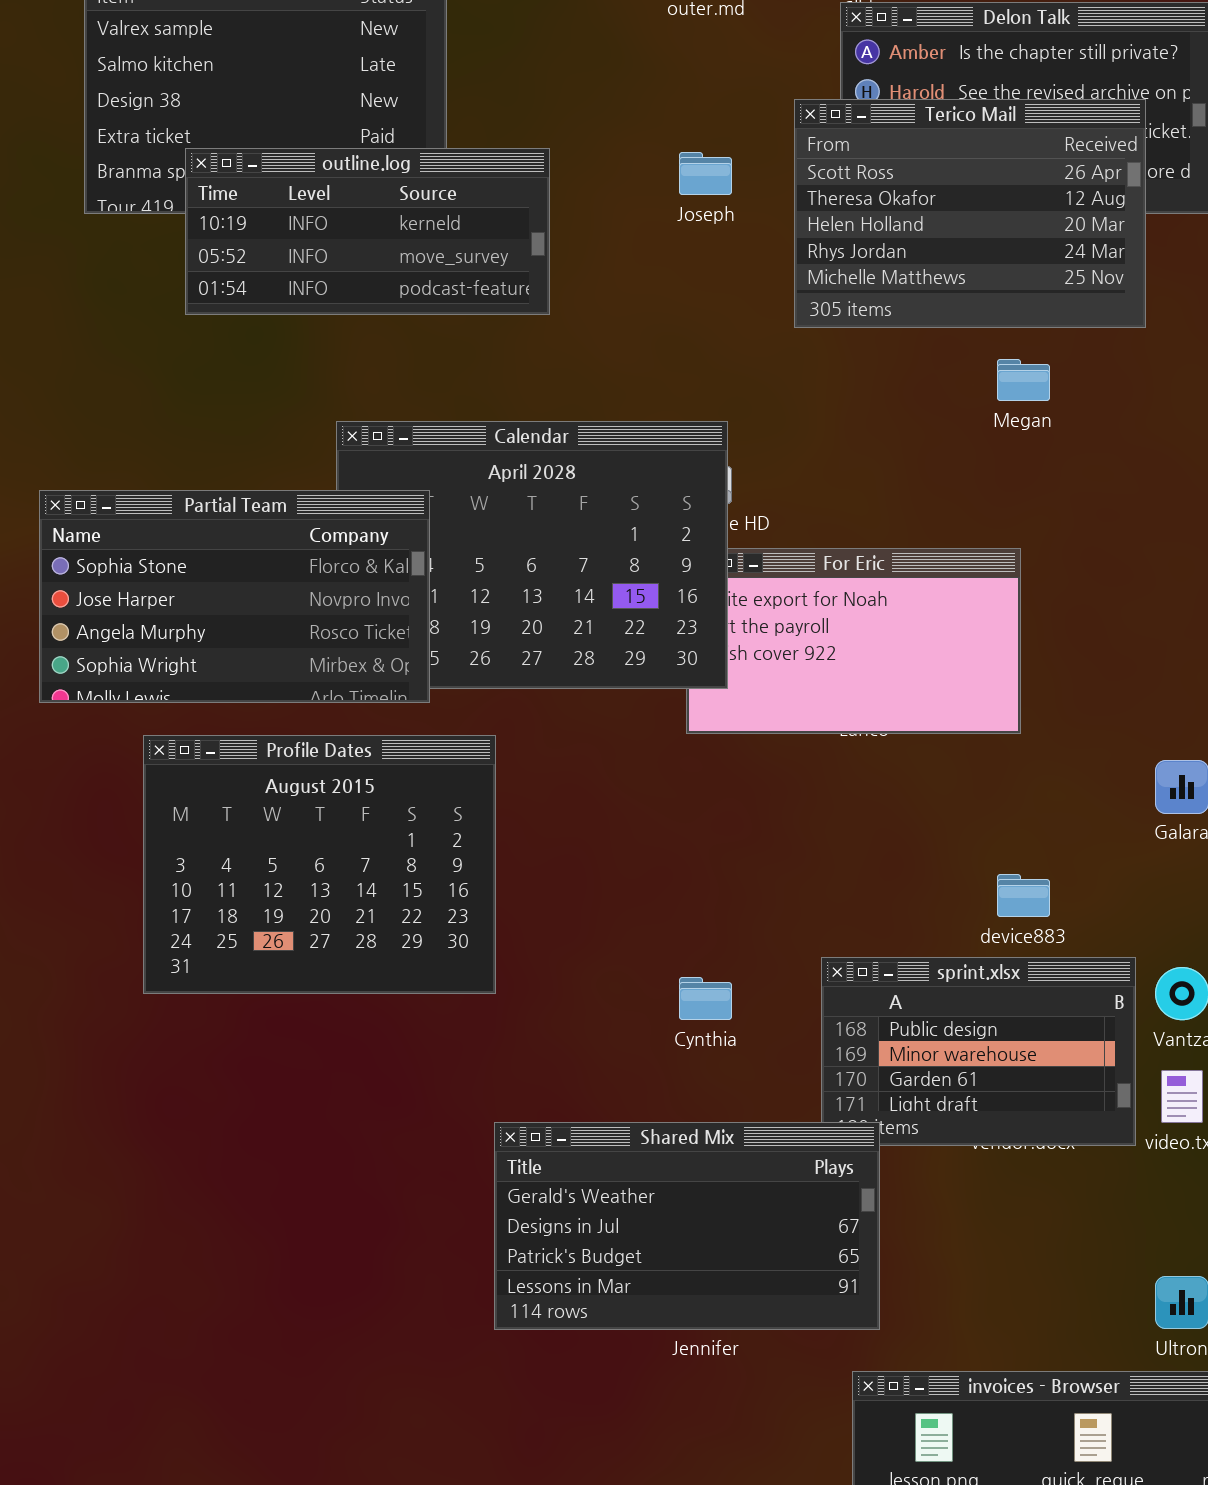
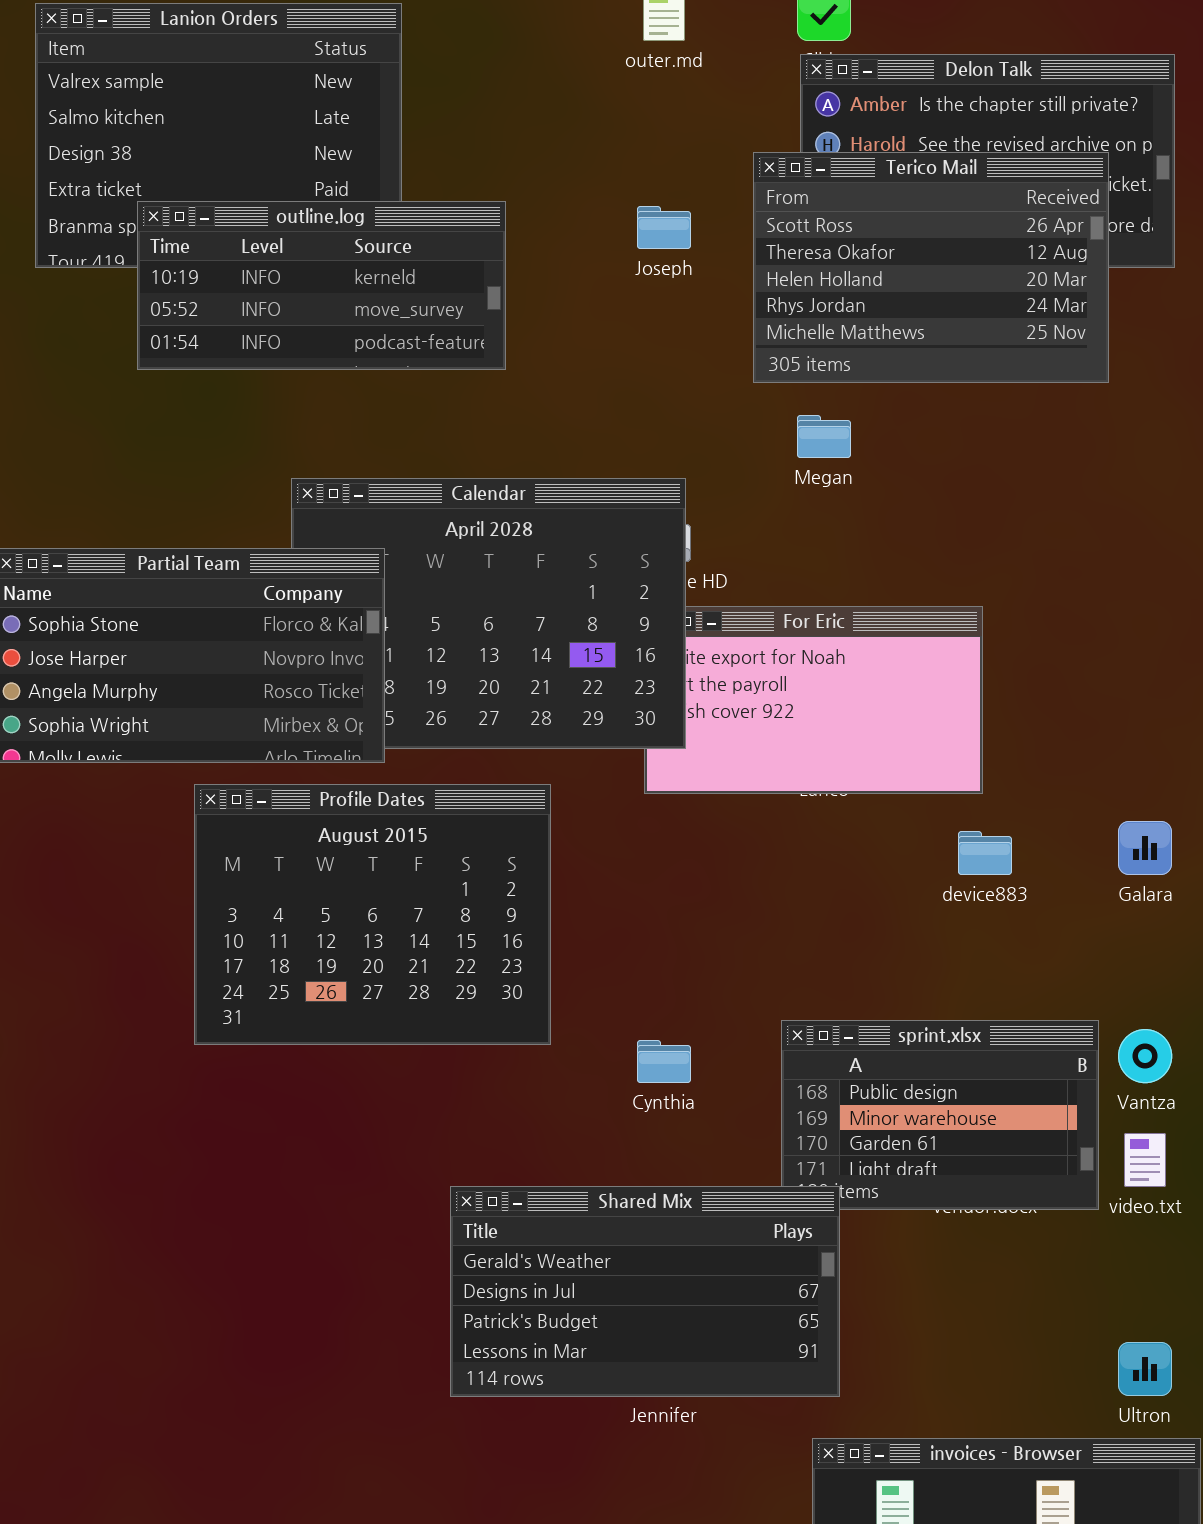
Megan: [997,359,1050,401] -> [797,415,851,458], moved
Profile Dates: [143,735,496,994] -> [194,784,551,1045], moved
device883: [997,874,1050,917] -> [958,831,1012,875], moved

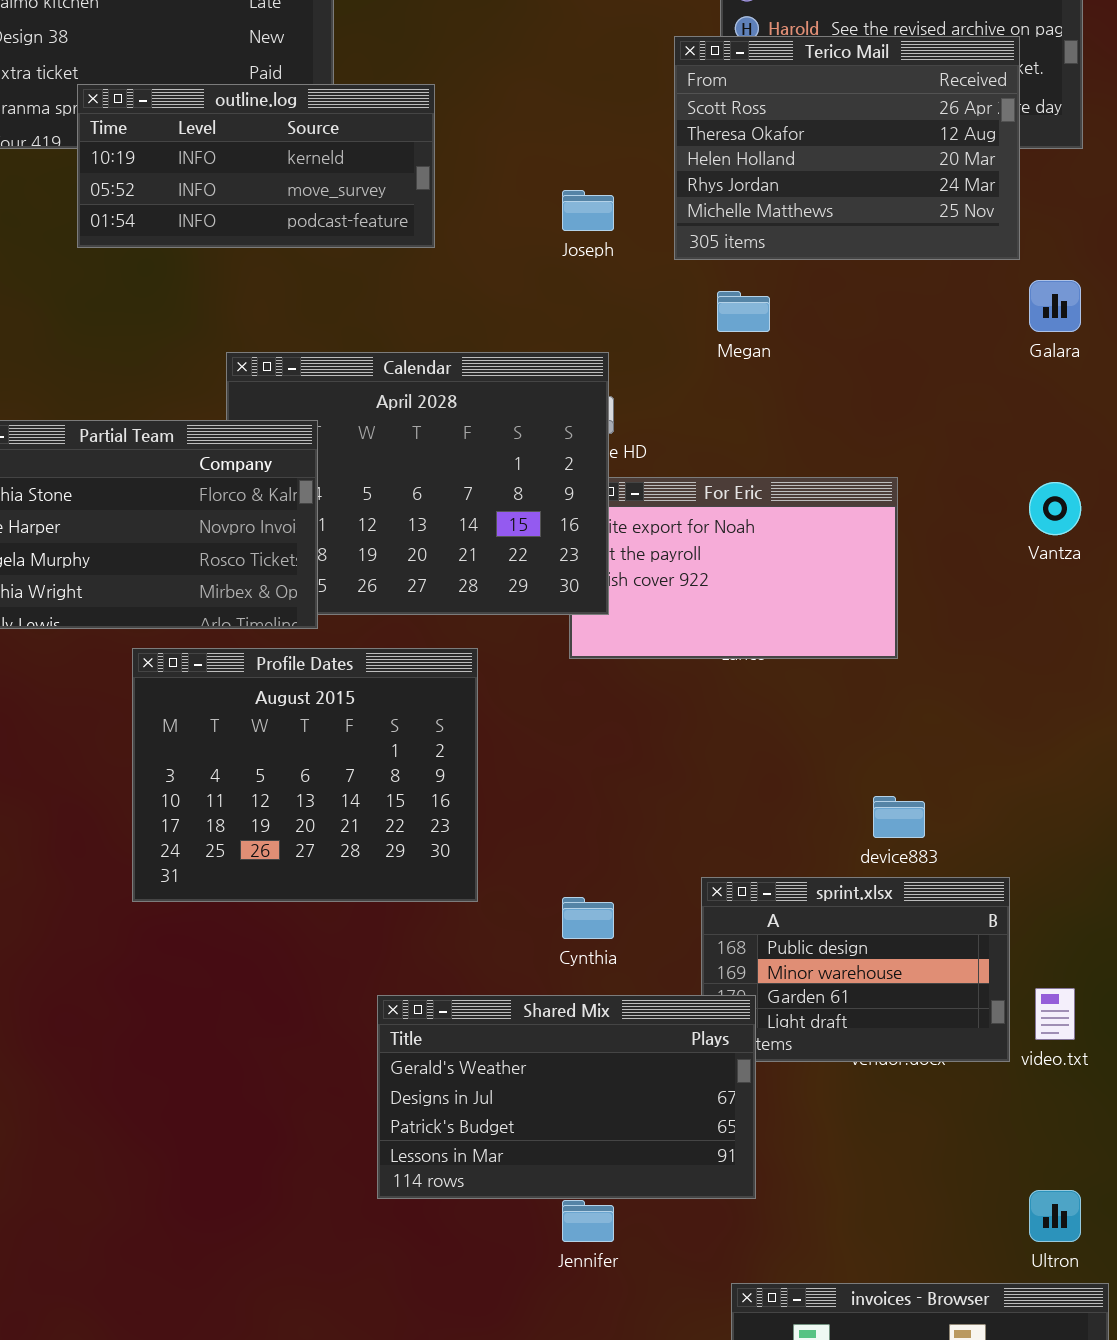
Joseph: [637,206,691,249] -> [562,190,614,231], moved
Galara: [1118,821,1172,875] -> [1029,280,1081,332], moved
device883: [958,831,1012,875] -> [873,796,925,838], moved
Vantza: [1118,1029,1172,1083] -> [1029,482,1081,535], moved
Shared Mix: [450,1186,840,1397] -> [377,995,756,1199], moved

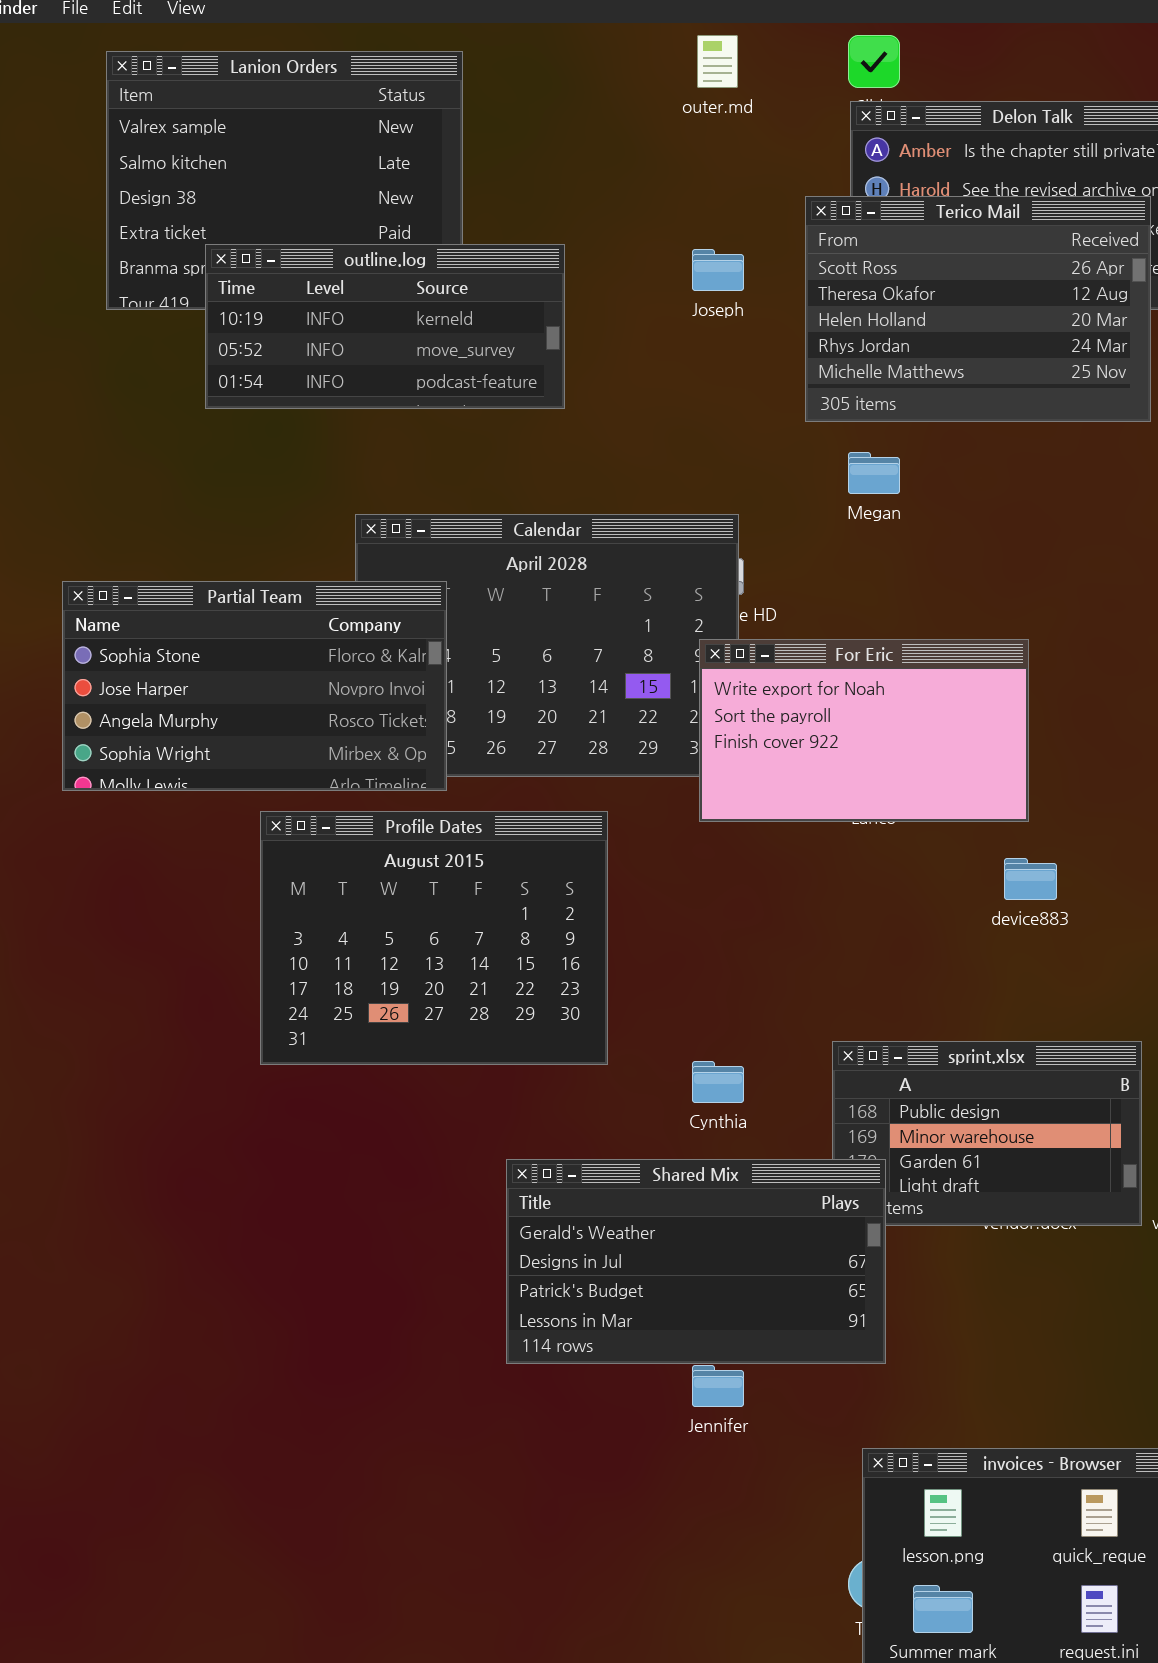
Joseph: [562,190,614,231] -> [692,249,744,291], moved
For Eric: [569,477,898,659] -> [699,639,1029,822], raised
device883: [873,796,925,838] -> [1004,858,1057,900], moved

